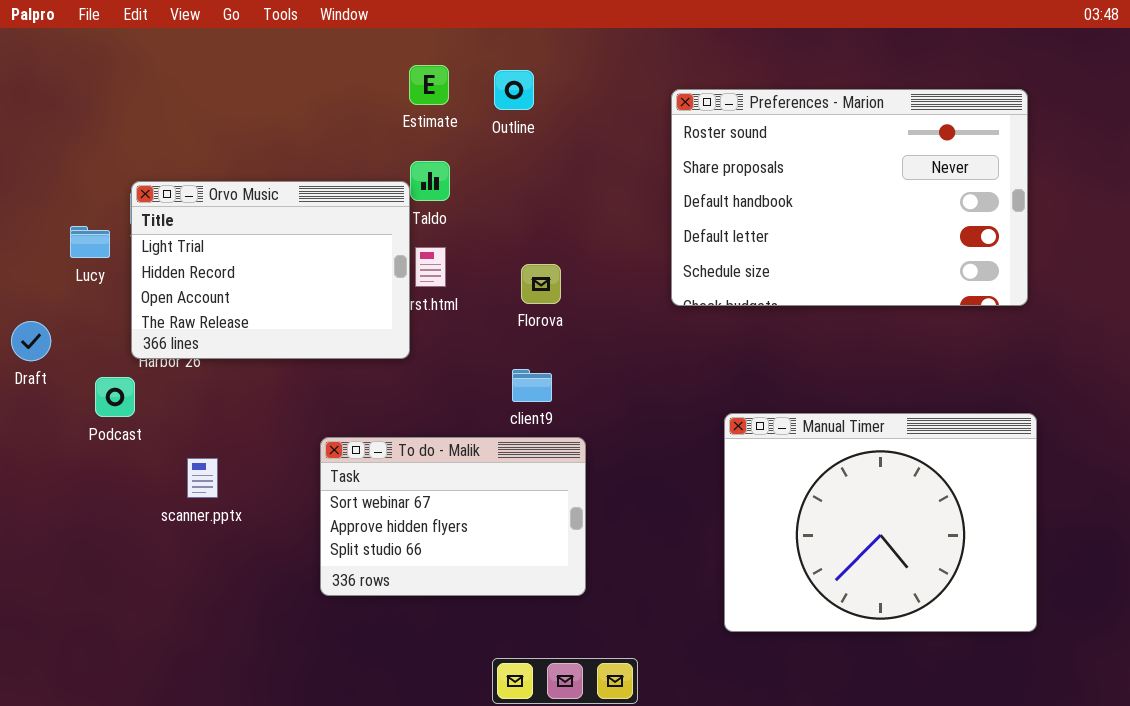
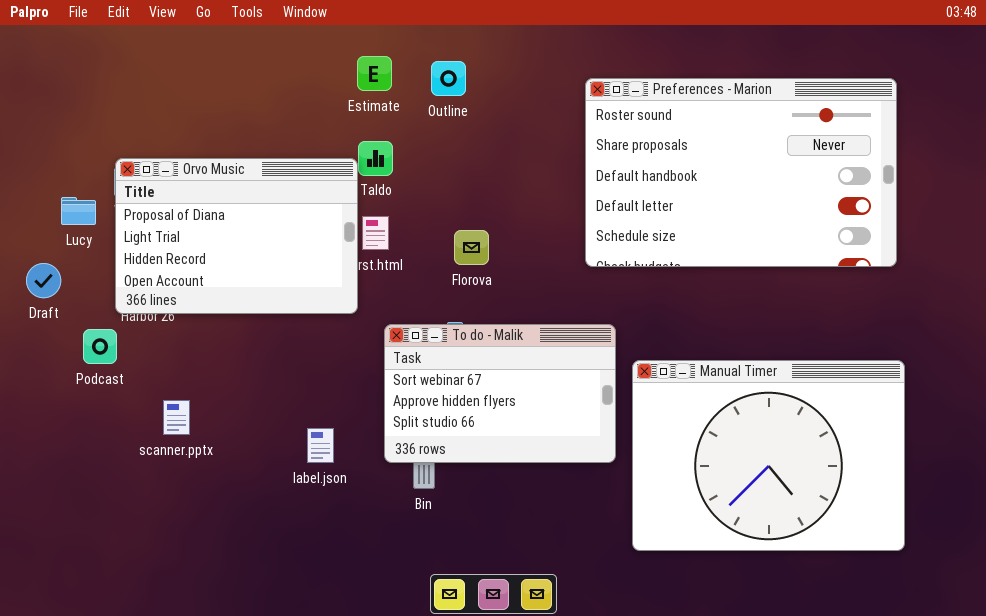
Orvo Music: [131,181,410,359] -> [115,158,358,314], scrolled up 1 row
Draft: [11,321,51,361] -> [26,263,61,298], moved
To do - Malik: [320,437,586,596] -> [384,324,616,463], moved

